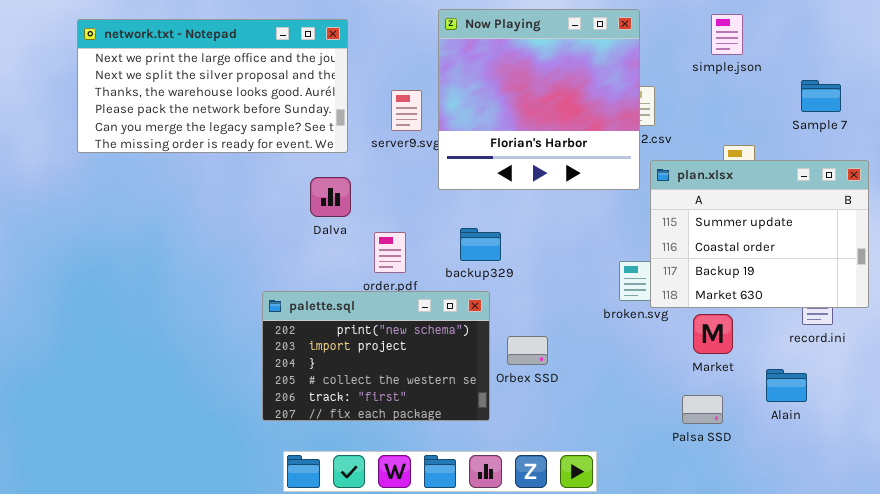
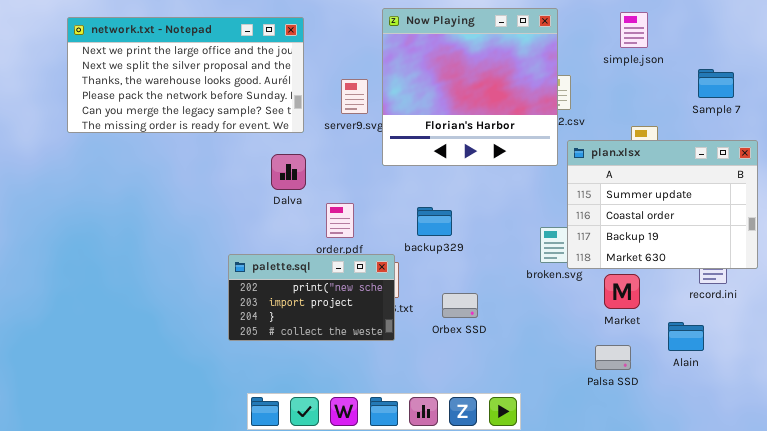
backup329: [460,228,501,261] -> [417,207,452,236], moved
palette.sql: [262,291,490,421] -> [228,254,395,341], resized

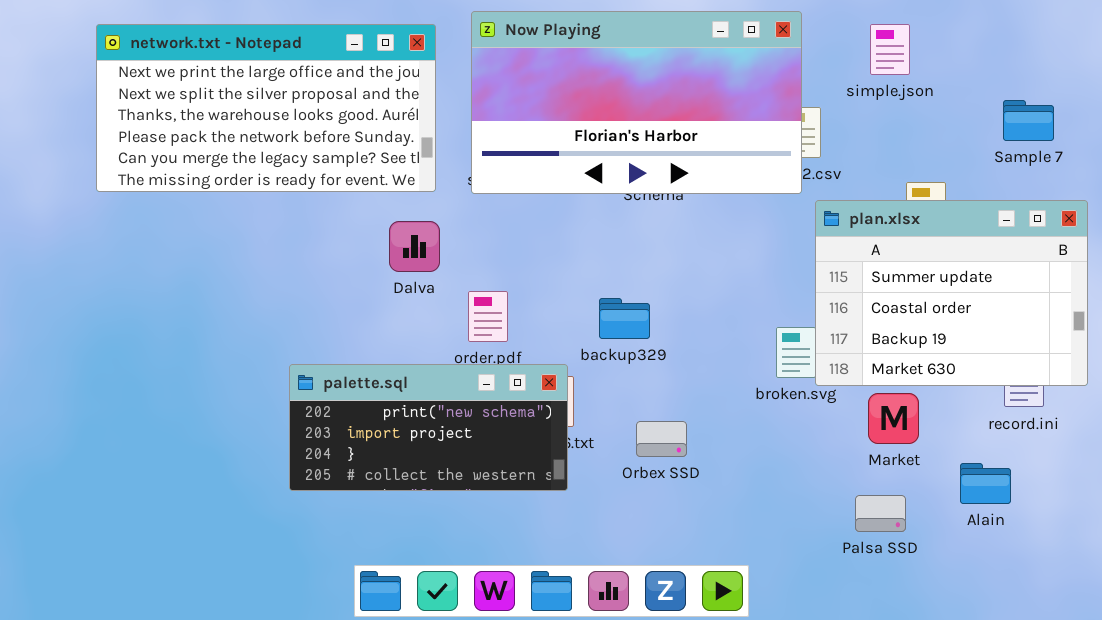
Now Playing: [382,8,558,166] -> [471,11,802,194], resized
simple.json: [620,12,648,48] -> [870,24,910,75], moved
palette.sql: [228,254,395,341] -> [289,364,568,491], resized

